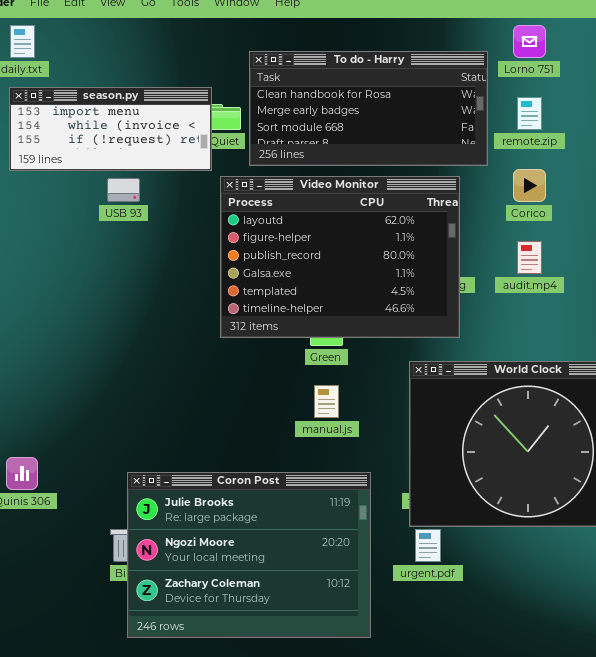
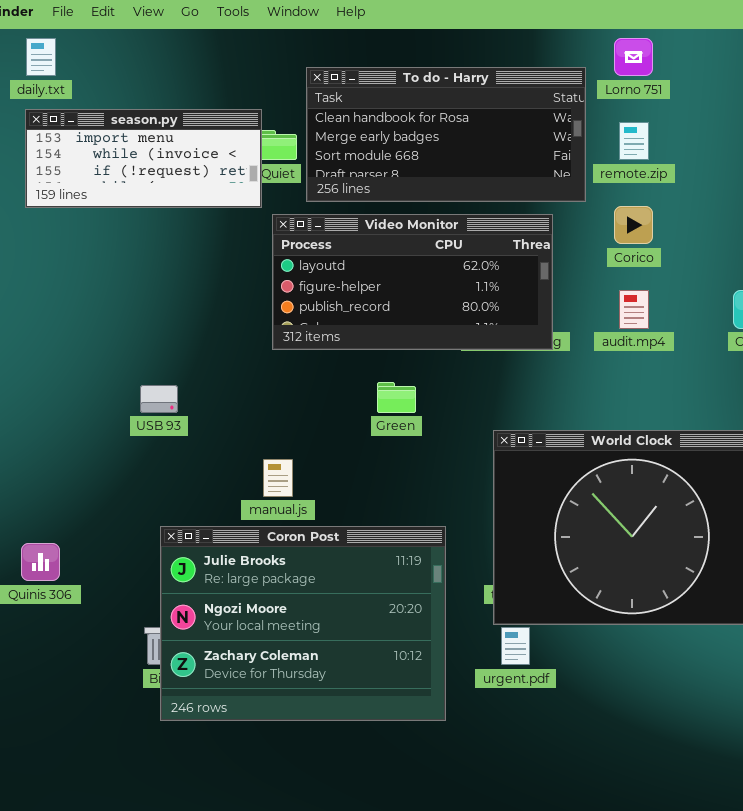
Video Monitor: [220,176,460,338] -> [272,214,553,350], resized
USB 93: [107,178,140,202] -> [140,385,178,413], moved
manual.js: [314,385,339,418] -> [263,459,293,497], moved
Coron Post: [127,472,371,638] -> [160,526,446,721], moved

